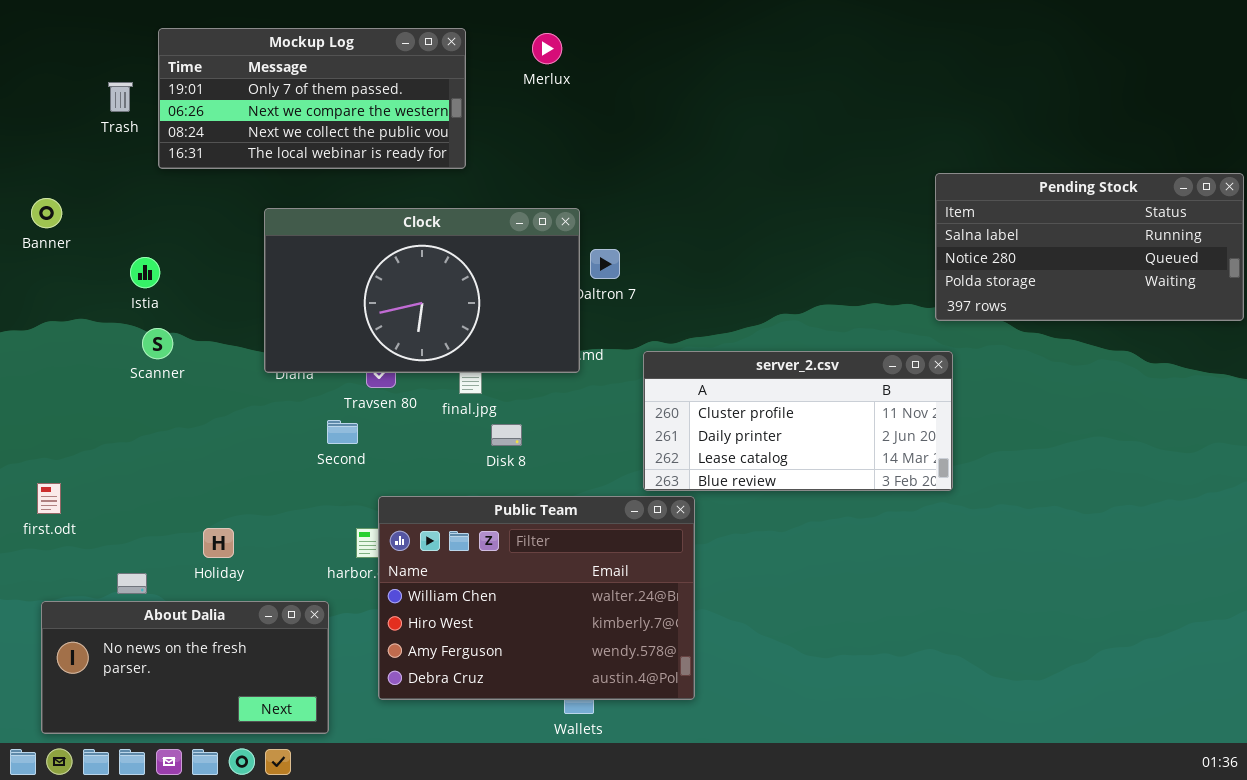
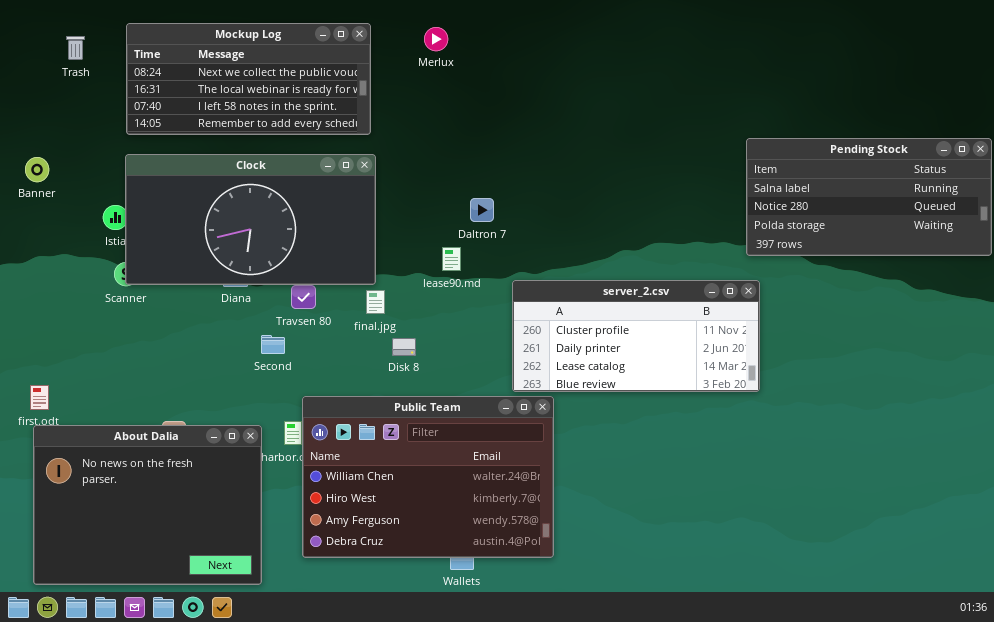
Mockup Log: [158,28,466,169] -> [126,23,371,135], scrolled down 2 rows
Trash: [108,82,133,112] -> [66,36,85,60], moved
Clock: [264,208,580,373] -> [125,154,376,285], moved
About Dalia: [41,601,329,734] -> [33,425,262,585], resized

